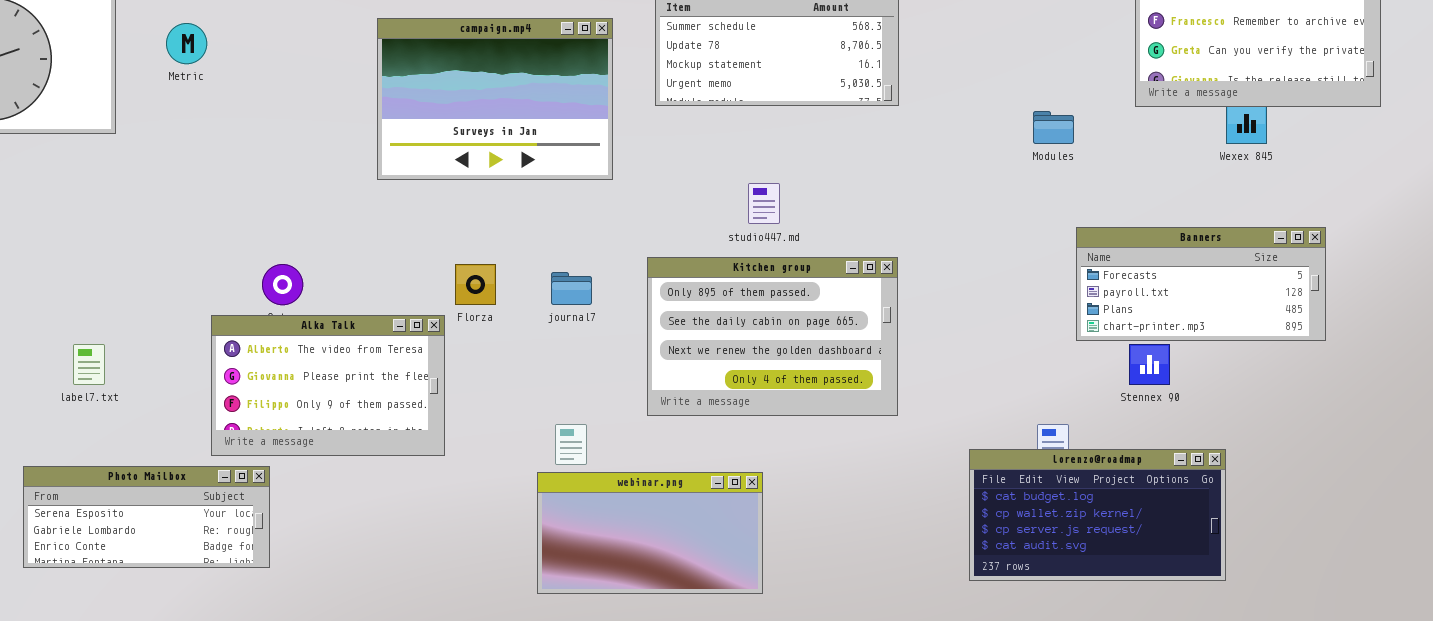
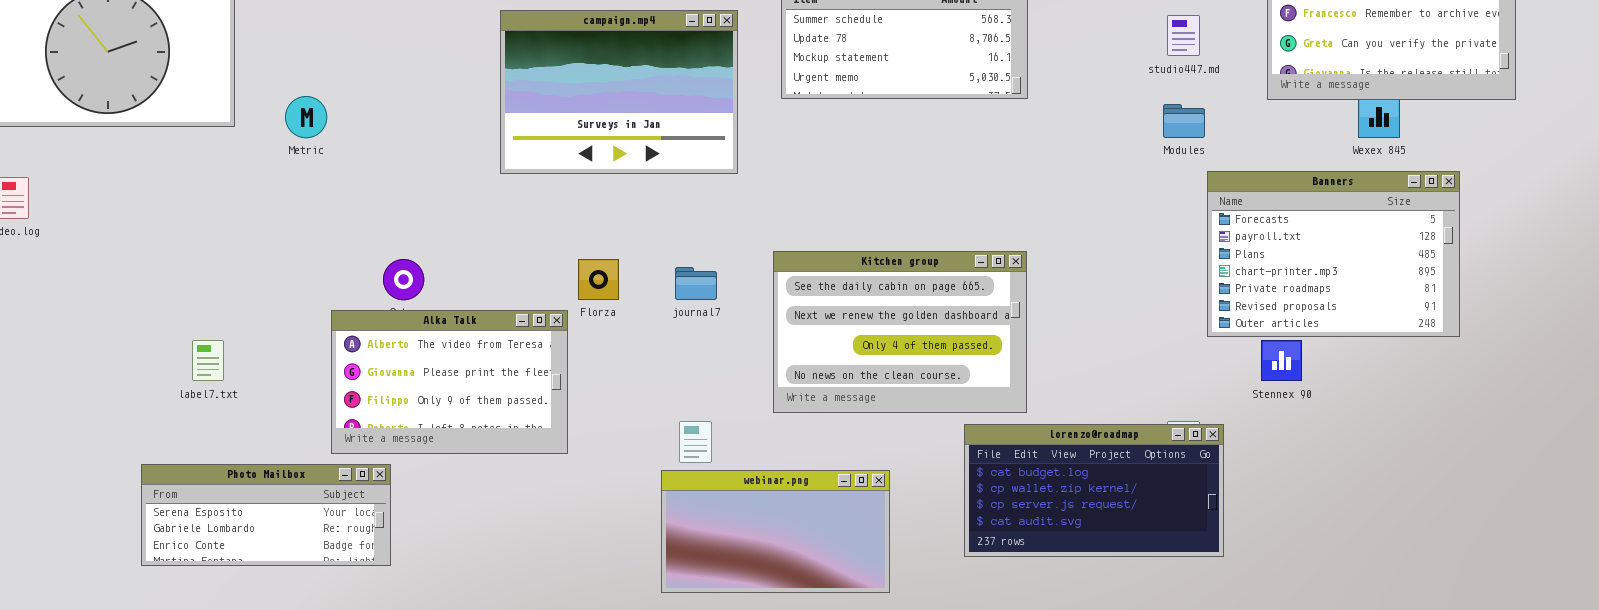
Metric: [166,23,207,64] -> [285,96,327,138], moved
studio447.md: [748,183,780,224] -> [1167,15,1200,56], moved
Banners: [1076,227,1326,341] -> [1207,171,1460,337], resized
Kitchen group: [647,257,898,416] -> [773,251,1027,413], scrolled down 1 row
lorenzo@roadmap: [969,449,1226,581] -> [964,424,1224,557], moved

